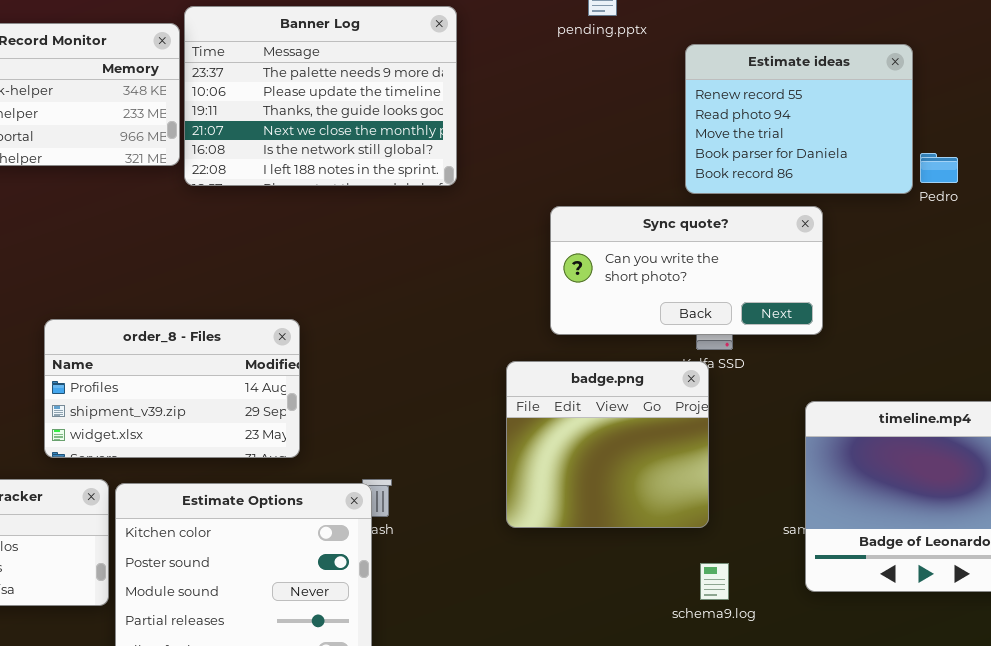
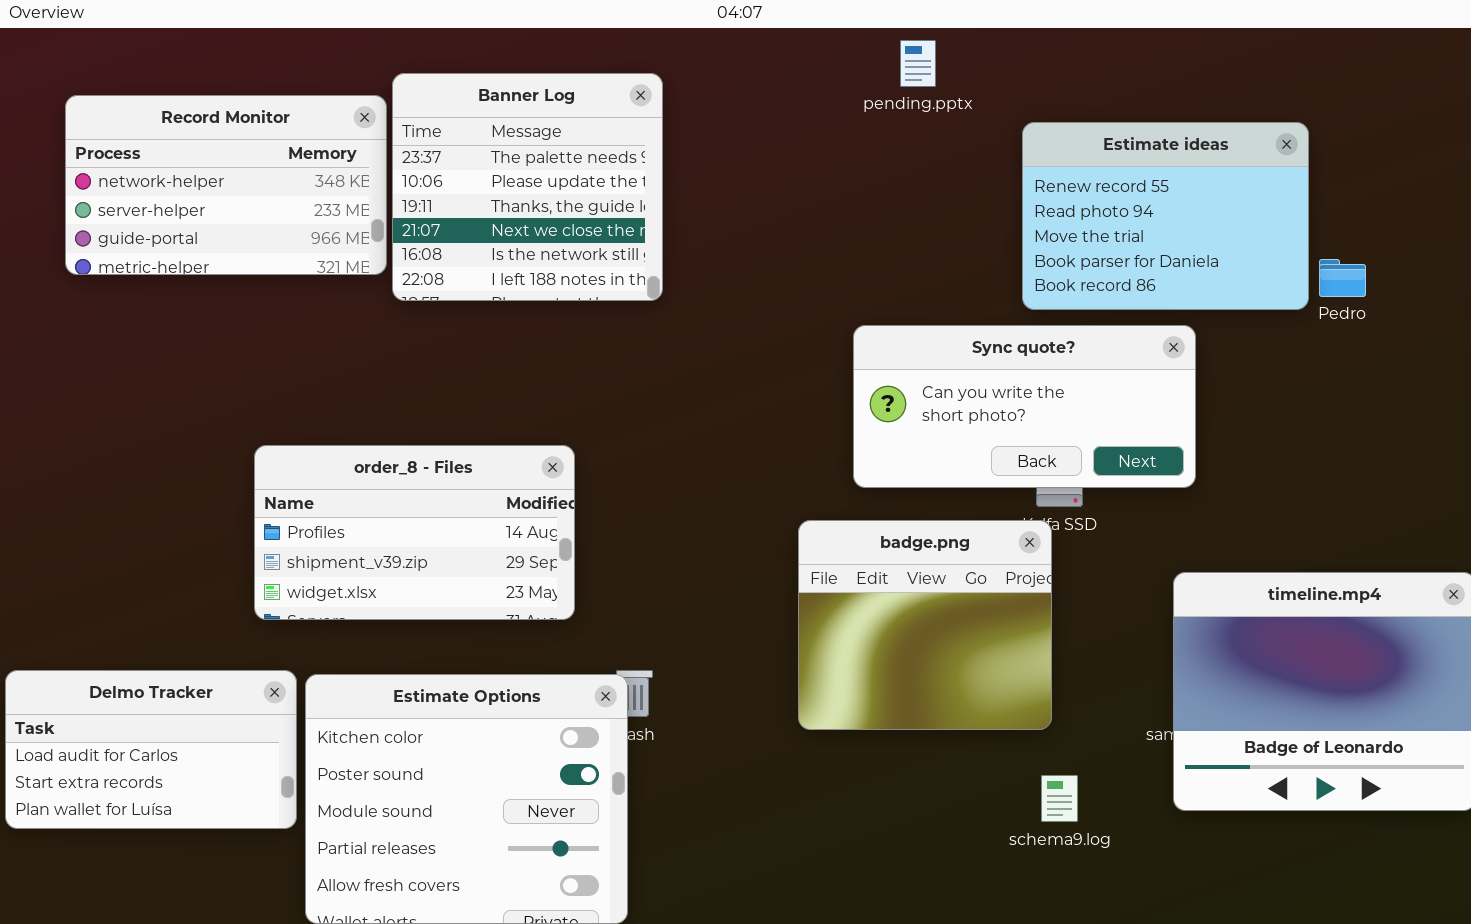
Banner Log: [184,6,457,186] -> [392,73,663,301], resized
order_8 - Files: [44,319,300,458] -> [254,445,575,620], moved

